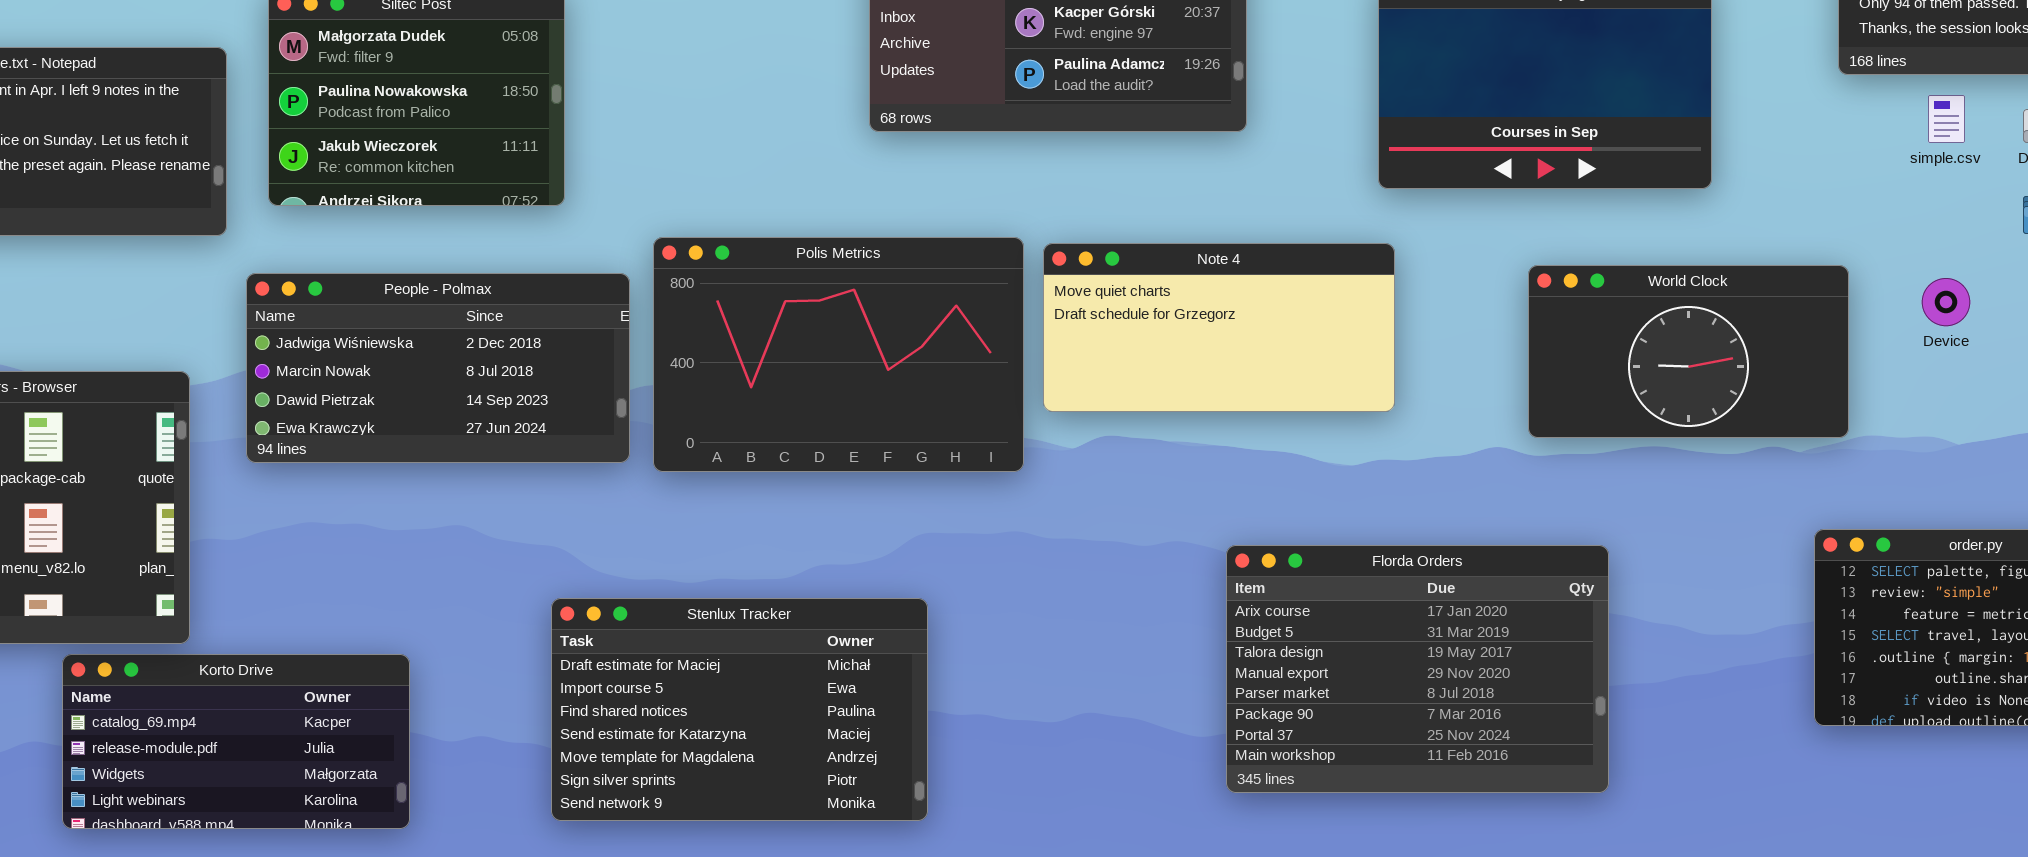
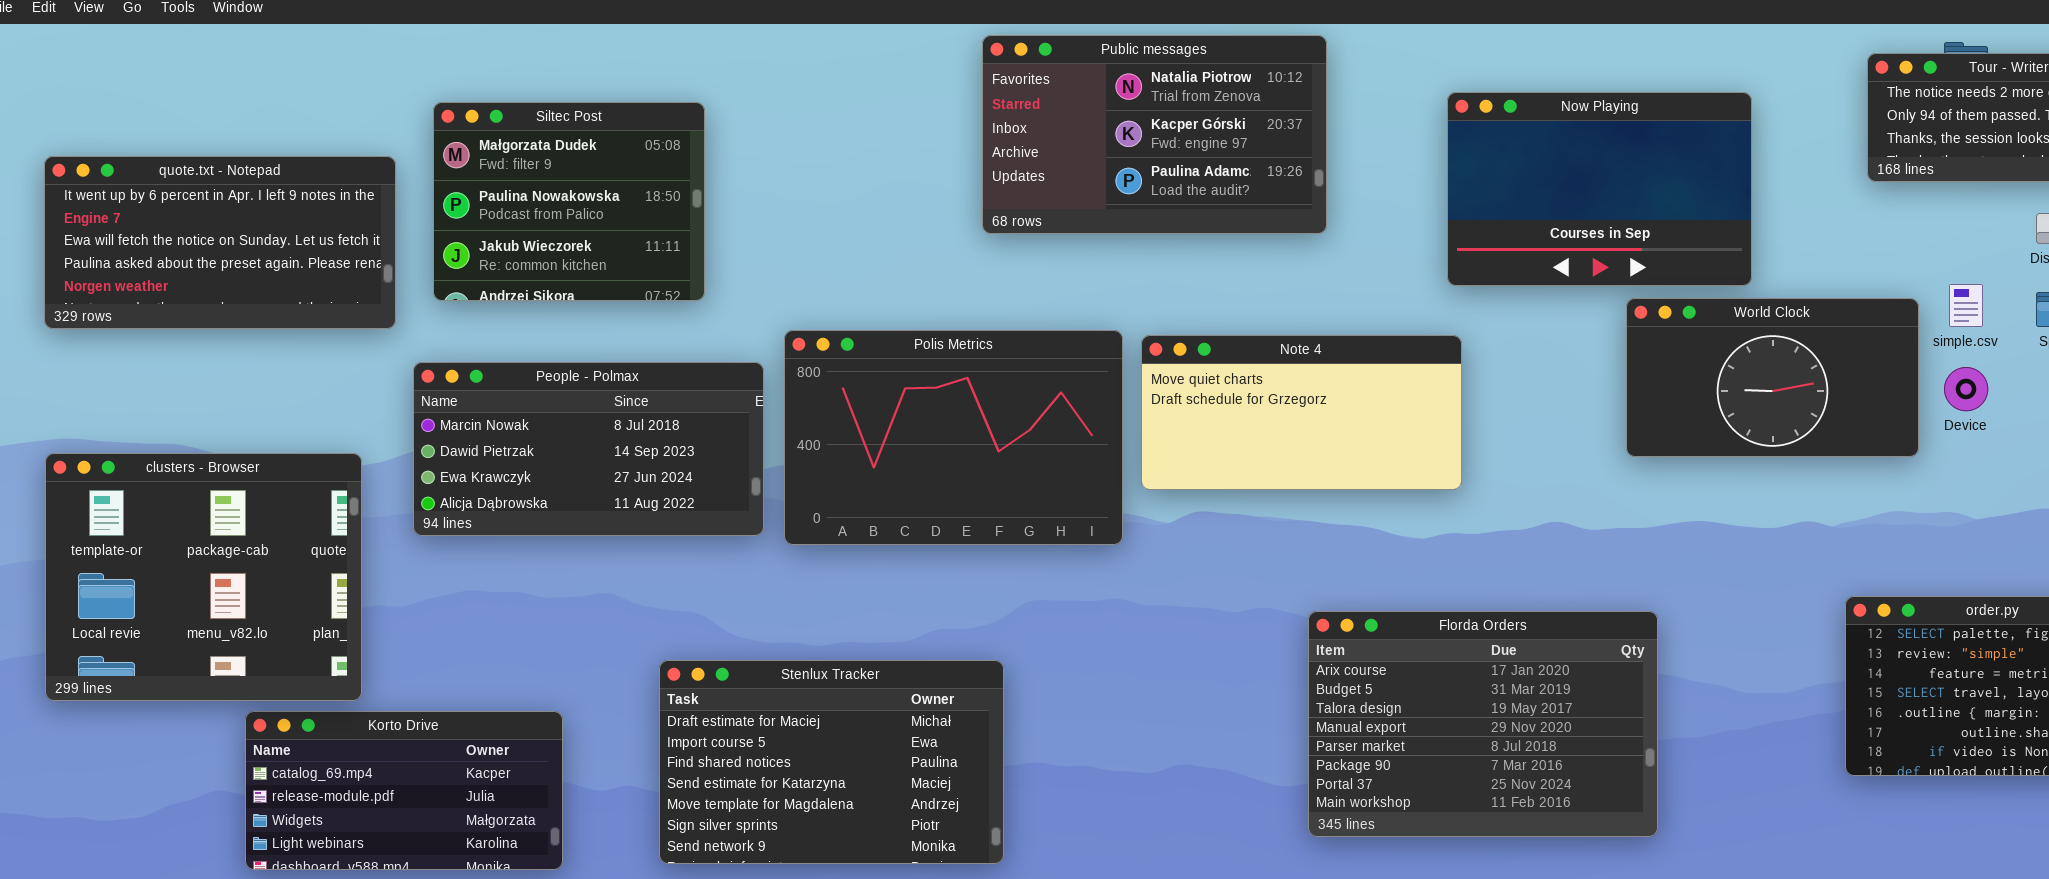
simple.csv: [1928,95,1965,143] -> [1949,284,1983,327], moved
World Clock: [1528,265,1849,438] -> [1626,298,1919,457], moved
People - Polmax: [246,273,630,463] -> [413,362,764,536], scrolled down 1 row
Stenlux Tracker: [551,598,928,821] -> [659,660,1004,864], moved

